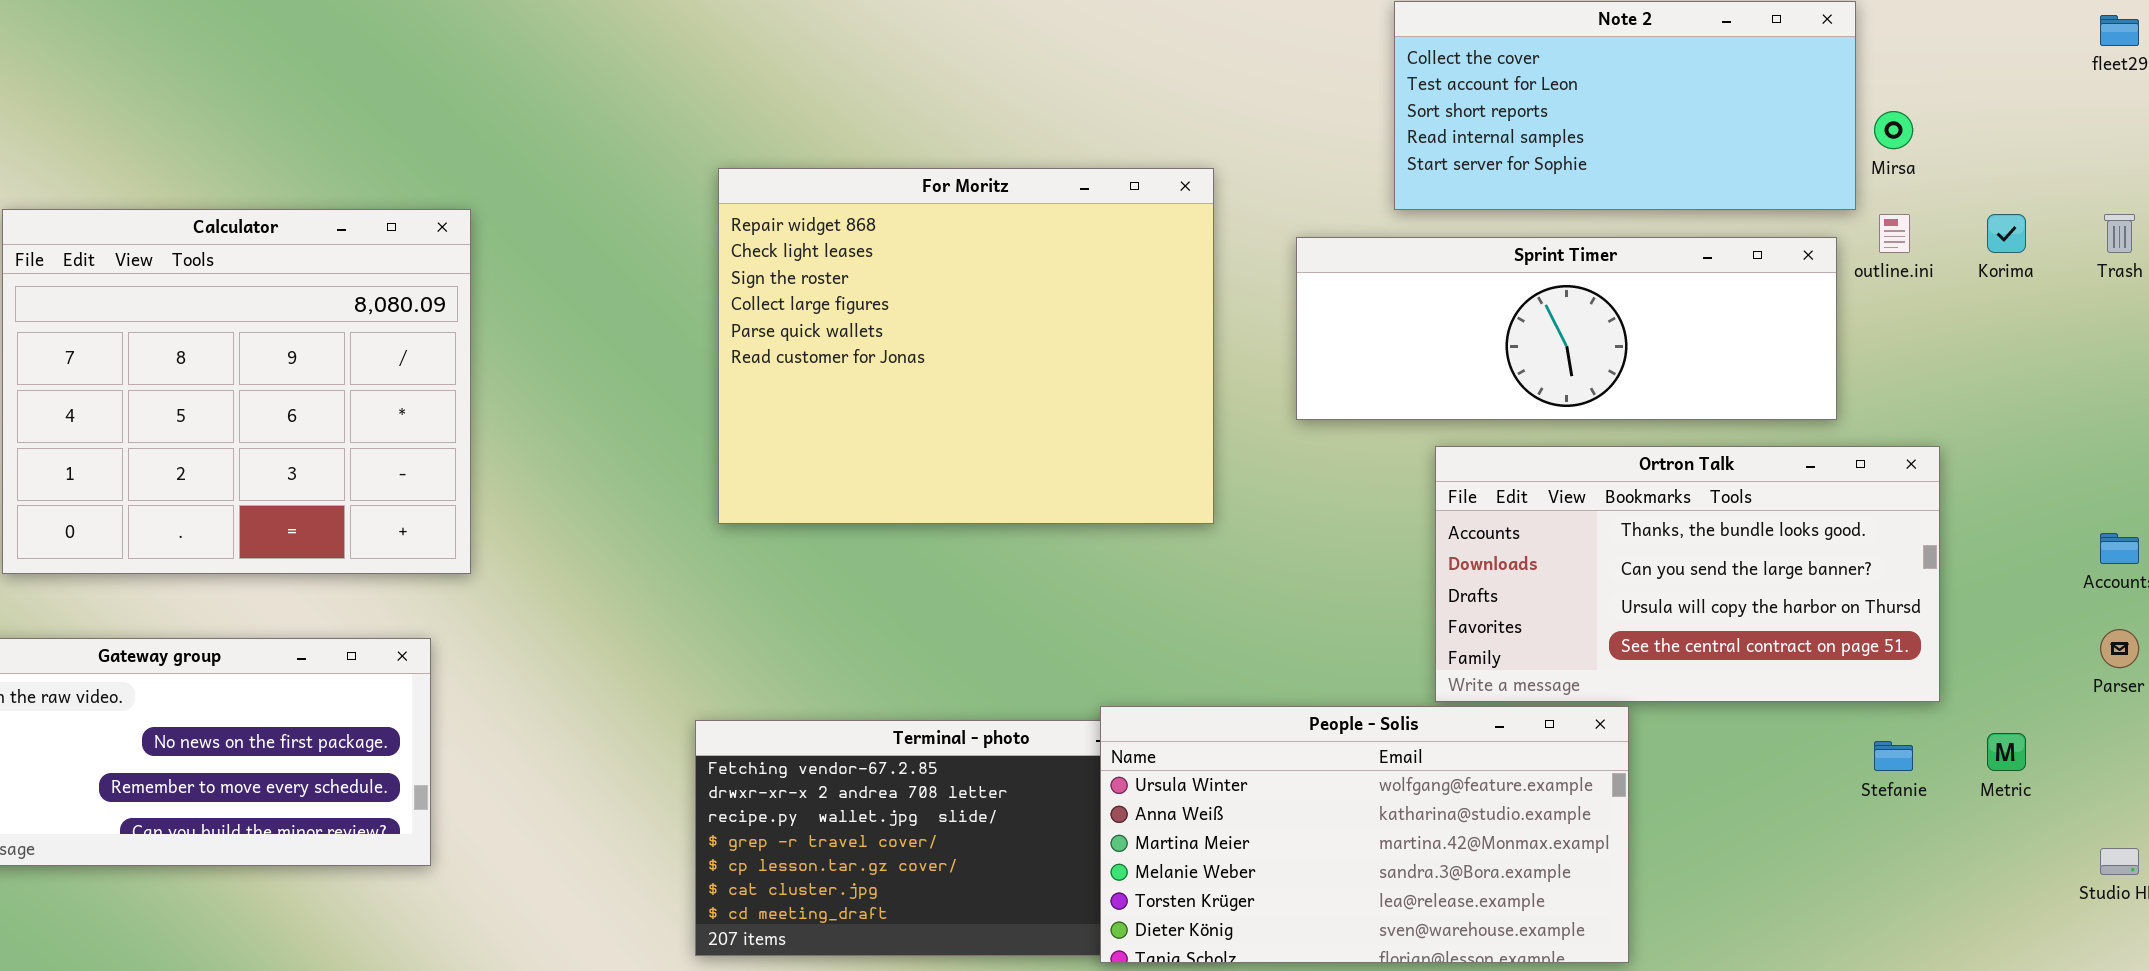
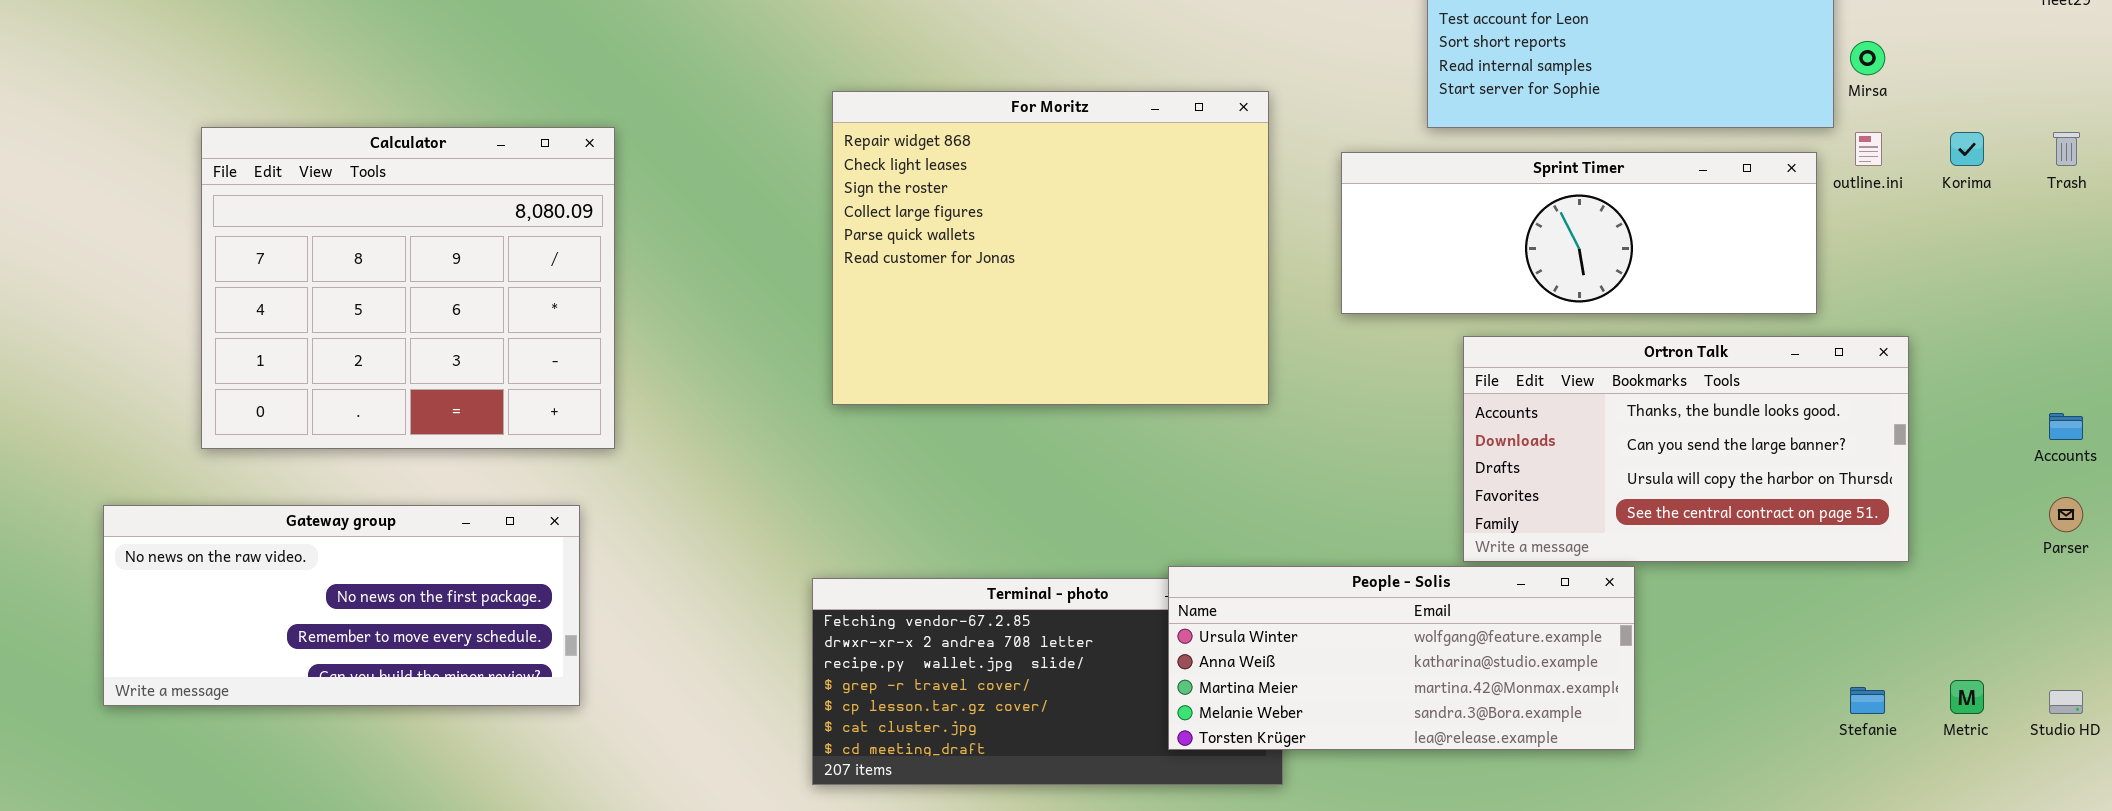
People - Solis: [1100,706,1629,963] -> [1168,566,1635,750], resized
Metric: [1987,733,2026,771] -> [1950,680,1984,714], moved
Stefanie: [1874,741,1913,771] -> [1850,687,1885,714], moved

